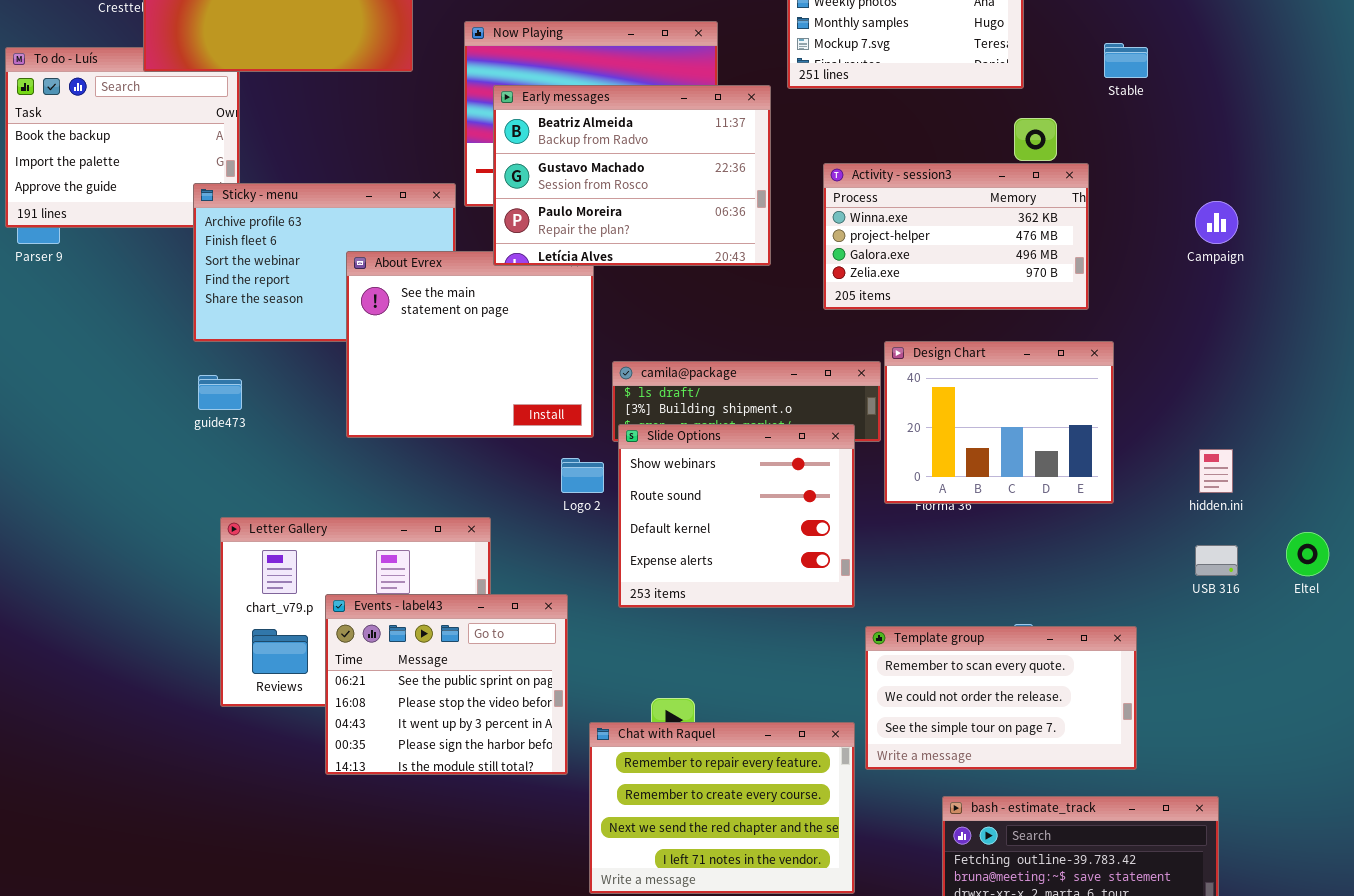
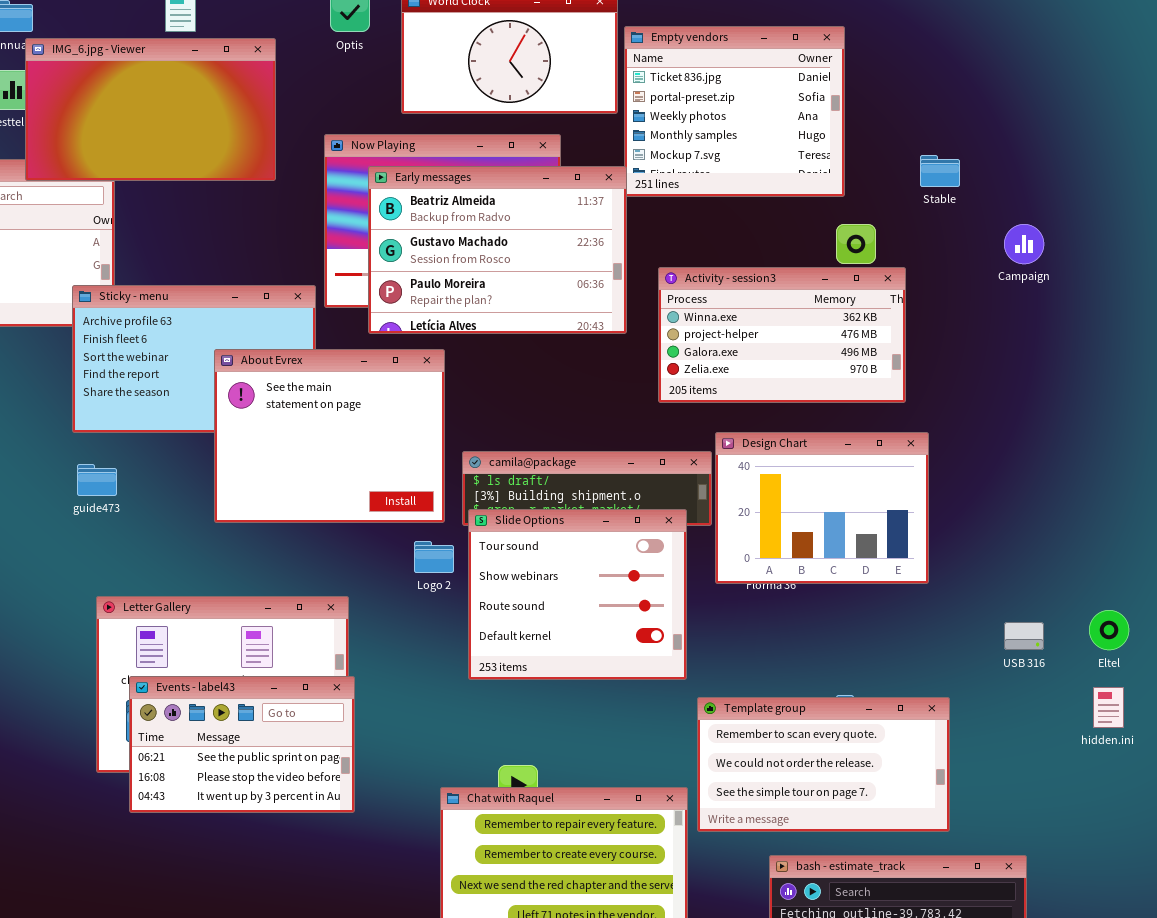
Early messages: [493,85,771,266] -> [368,166,627,334], moved
Campaign: [1195,201,1238,244] -> [1004,224,1044,264], moved
Slide Options: [618,424,855,608] -> [468,509,687,680], scrolled up 1 row
hidden.ini: [1199,449,1233,493] -> [1093,687,1124,728], moved
Events - label43: [325,594,568,775] -> [129,676,355,813], moved, resized

